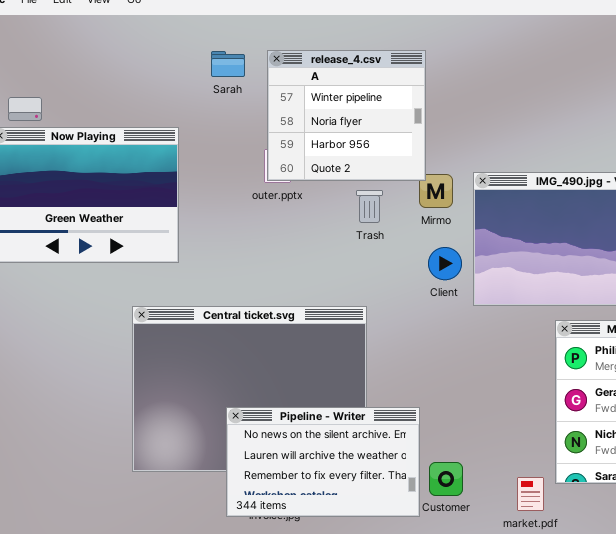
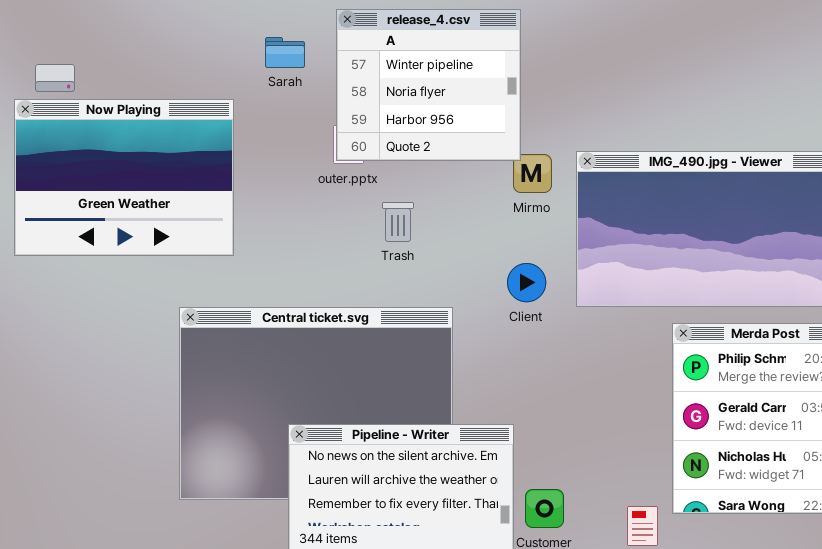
Sarah: [211,51,245,77] -> [265,37,305,68], moved
Trash: [356,190,383,223] -> [382,202,414,242], moved
Client: [428,247,462,280] -> [507,263,546,302], moved

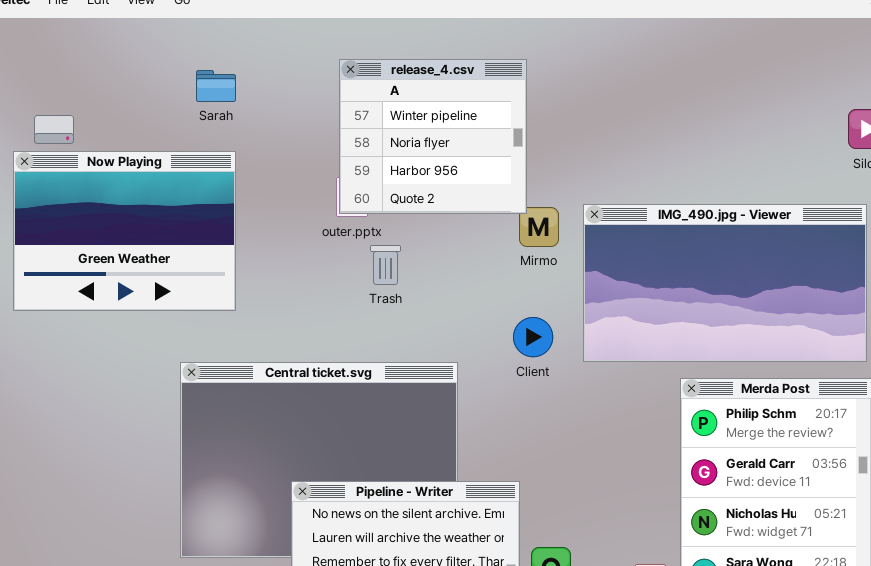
Sarah: [265,37,305,68] -> [196,70,236,102], moved
Trash: [382,202,414,242] -> [370,245,401,285], moved

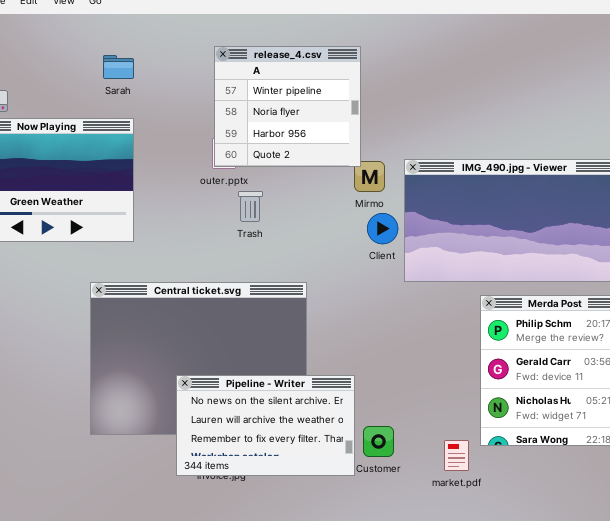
Client: [513,317,553,357] -> [367,213,398,244], moved

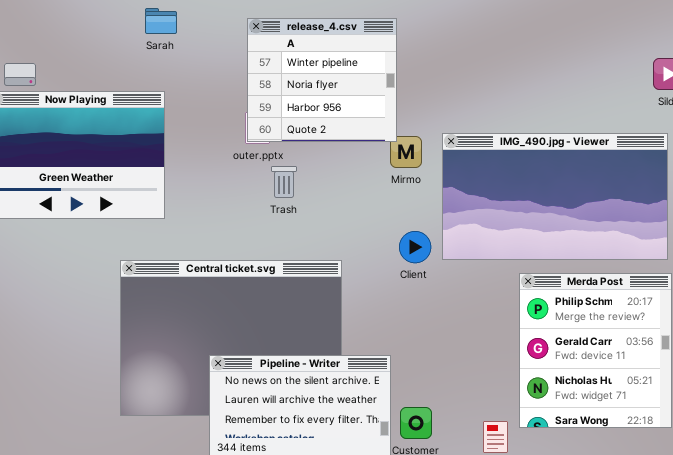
Sarah: [103,55,134,79] -> [145,8,177,34], moved
Client: [367,213,398,244] -> [399,231,431,263], moved

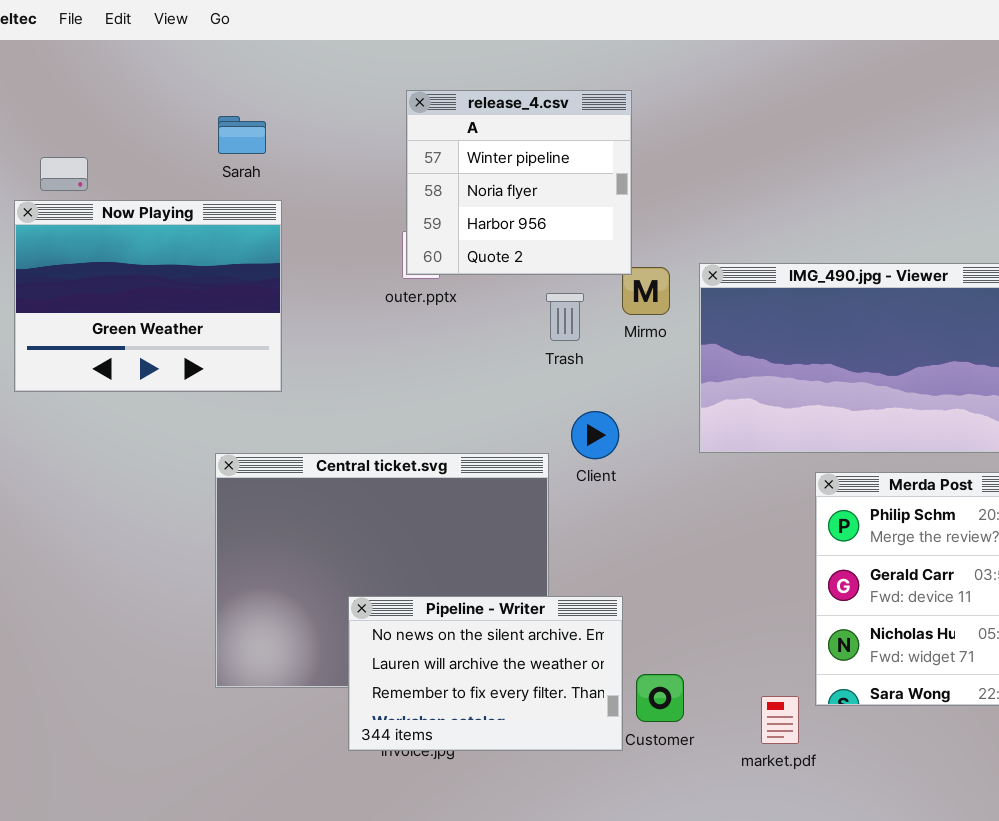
Sarah: [145,8,177,34] -> [218,116,266,154], moved
Trash: [271,166,297,198] -> [546,293,584,341], moved
Client: [399,231,431,263] -> [571,411,619,459], moved

